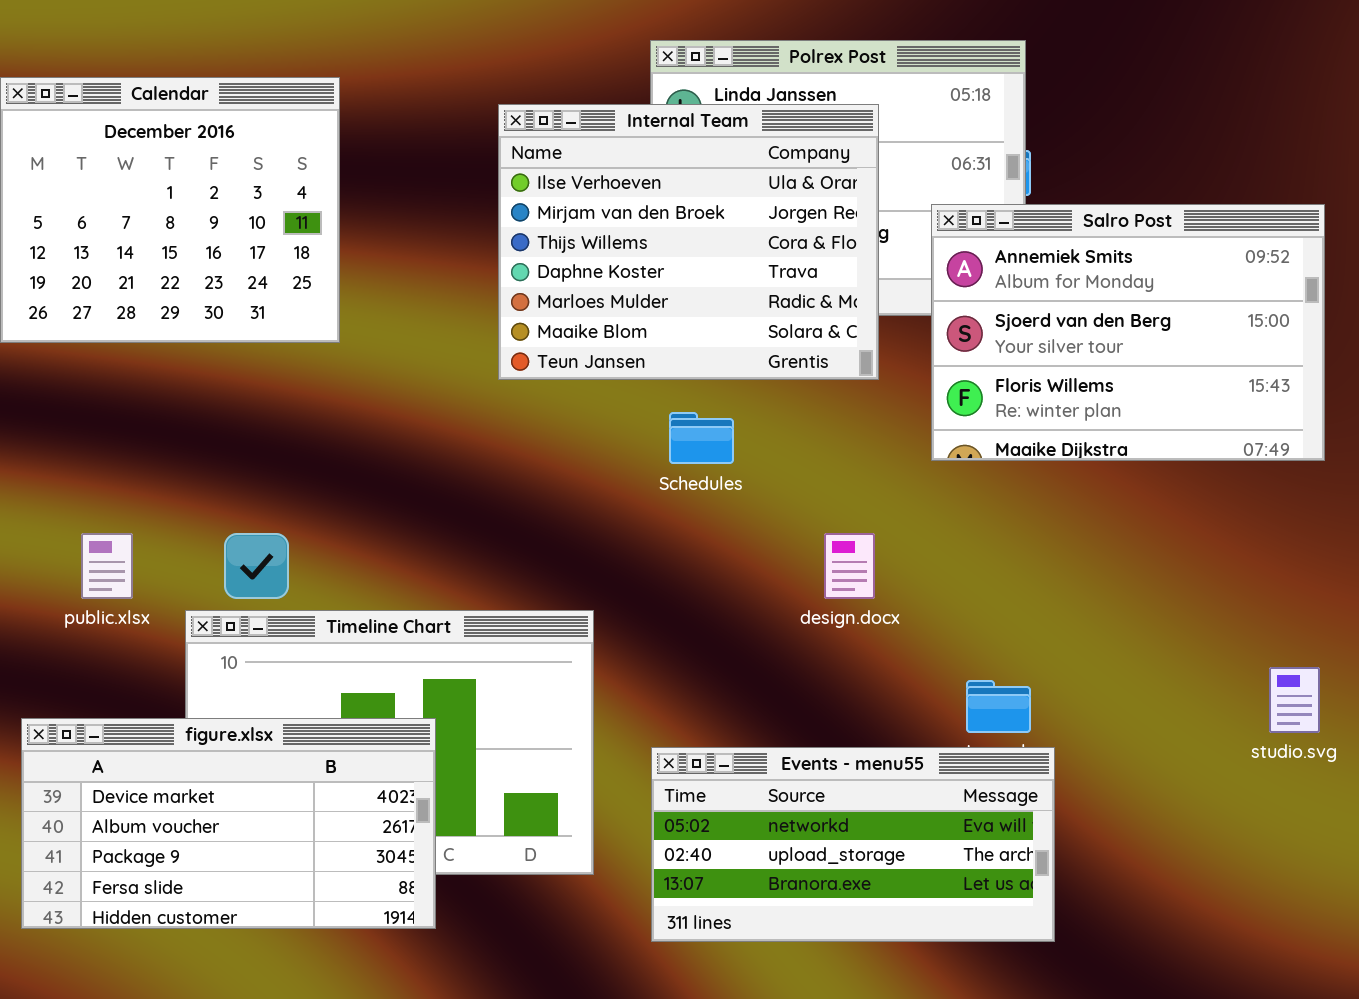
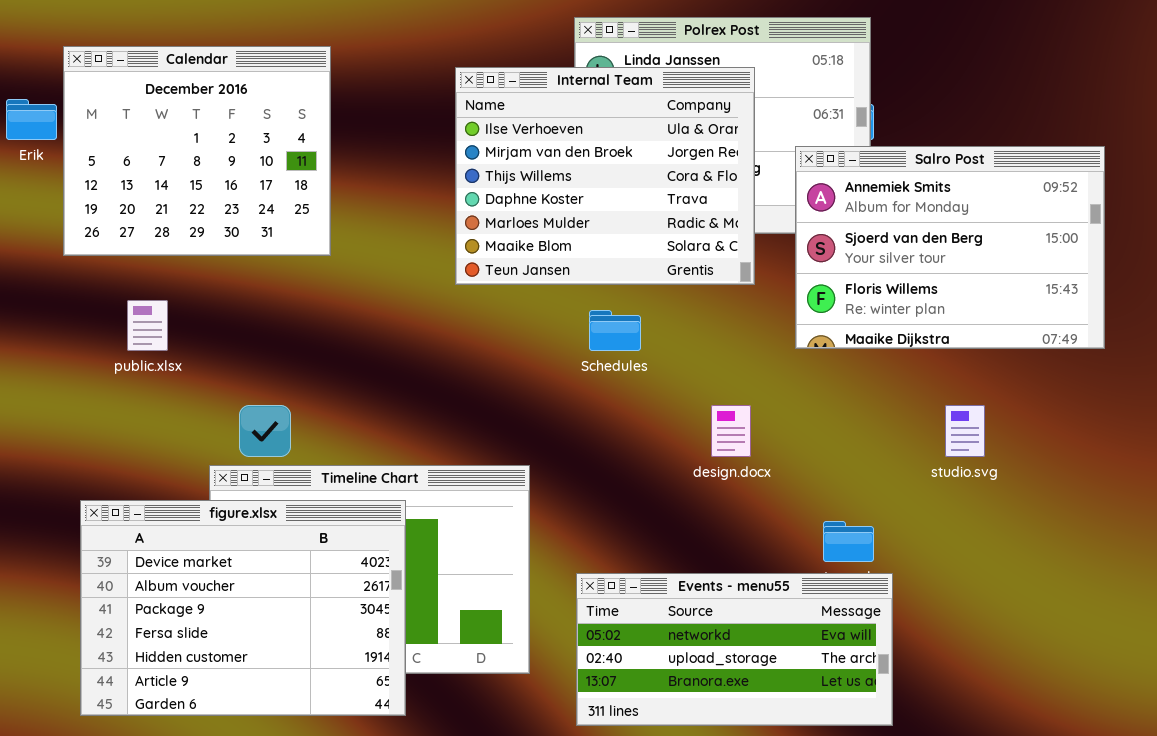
public.xlsx: [81,533,133,599] -> [127,300,168,351], moved
studio.svg: [1269,667,1320,733] -> [945,405,985,457], moved
figure.xlsx: [21,718,436,929] -> [80,500,406,716], resized

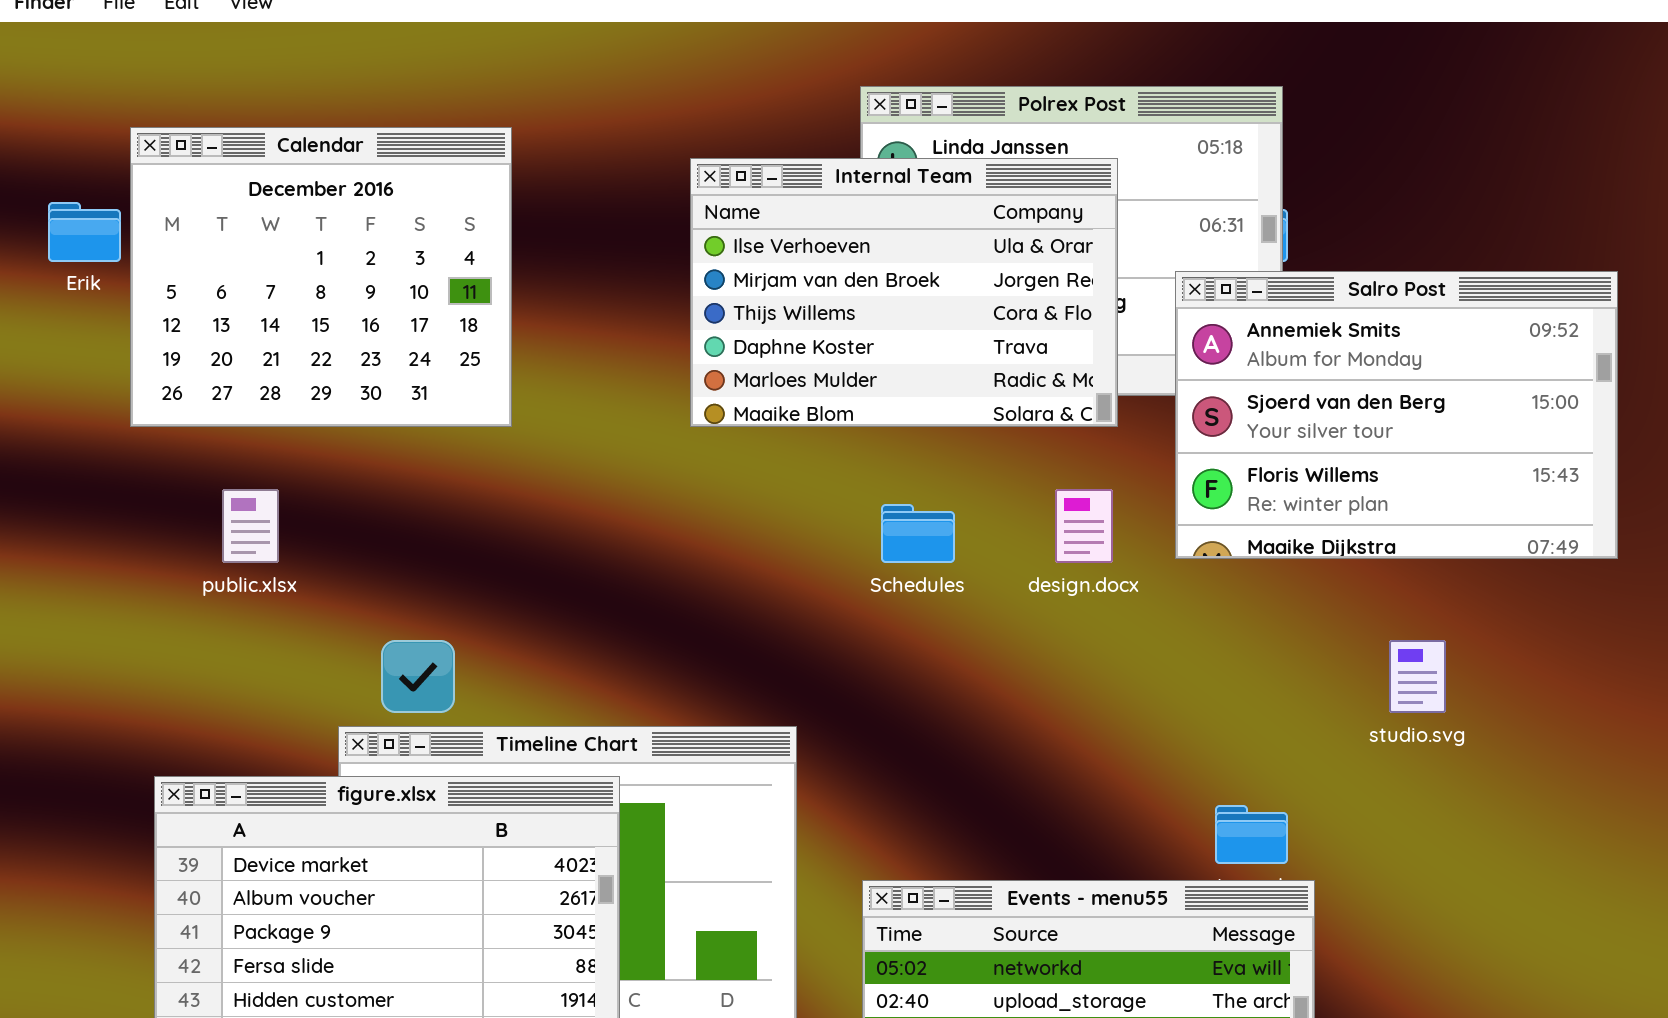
Internal Team: [455,67,755,285] -> [690,158,1118,427], resized
design.docx: [711,405,751,457] -> [1055,489,1113,563], moved

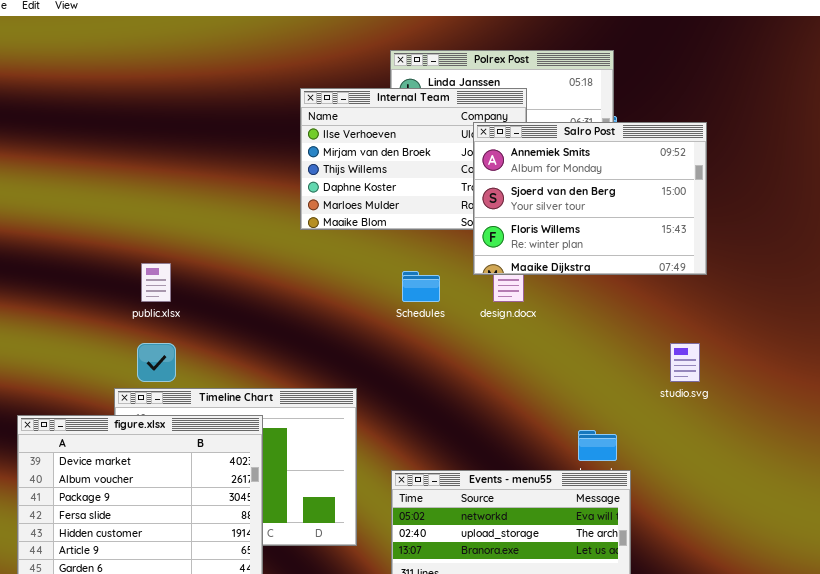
Calendar: [130,127,512,427] -> none, closed
Salro Post: [1175,271,1618,559] -> [473,122,707,275], moved
public.xlsx: [222,489,279,563] -> [141,263,171,302], moved

